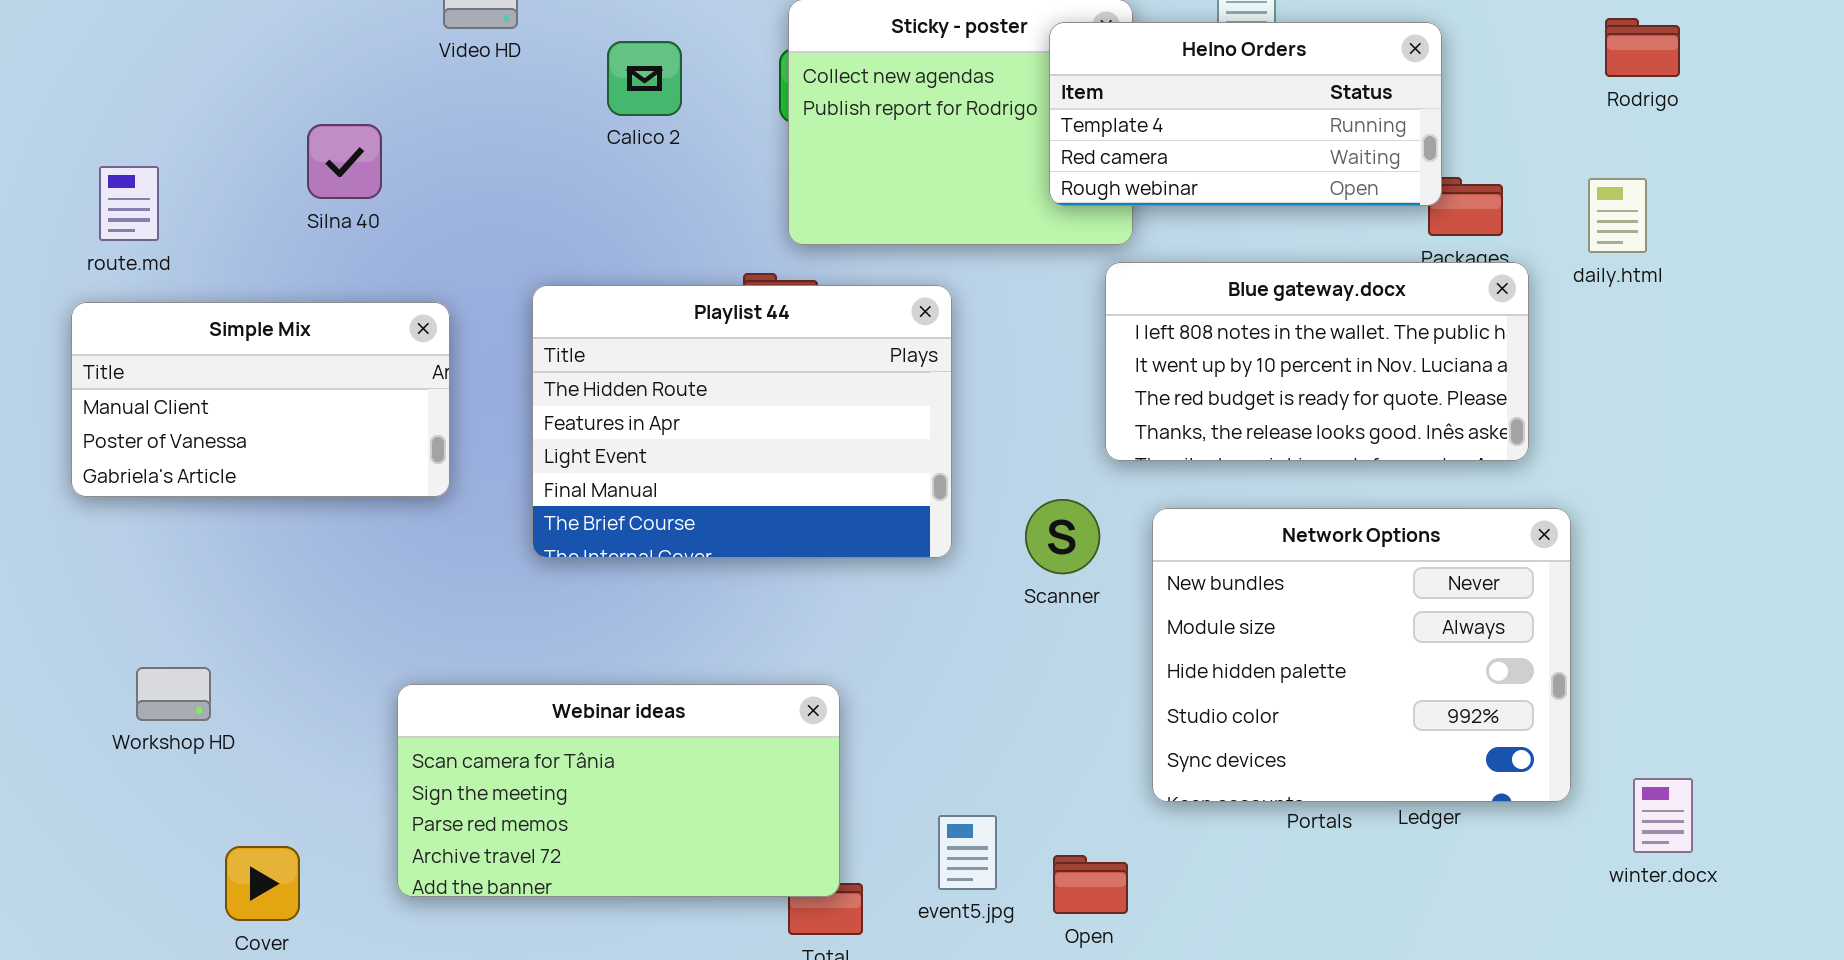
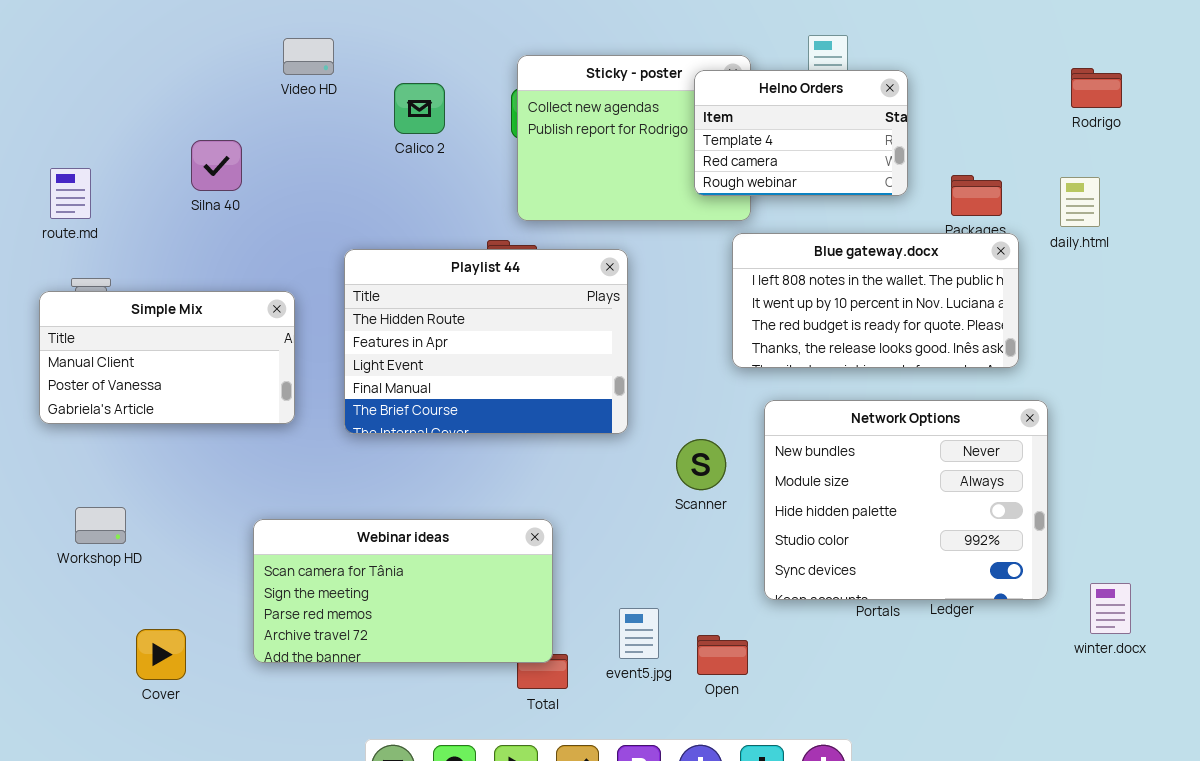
Helno Orders: [1049,22,1442,206] -> [694,70,908,196], resized
Simple Mix: [71,302,450,497] -> [39,291,295,424], moved
Scanner: [1025,499,1100,574] -> [676,439,726,490], moved

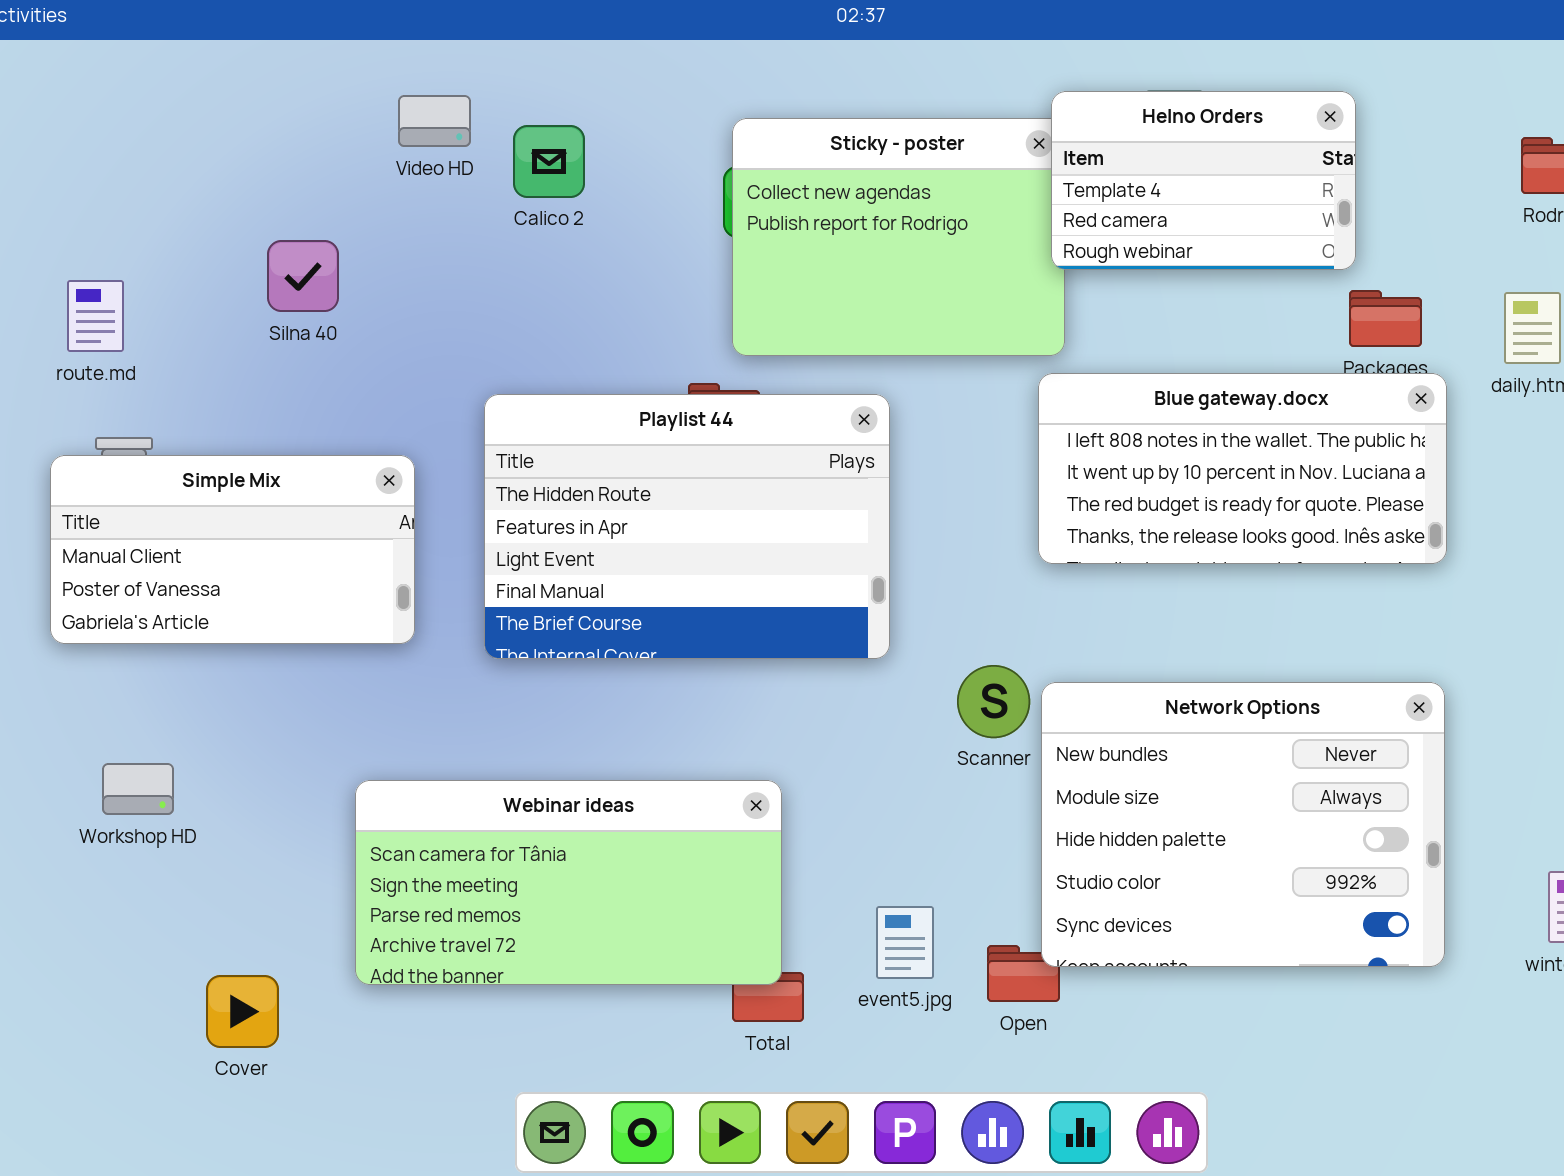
Helno Orders: [694,70,908,196] -> [1051,91,1356,270], moved
Calico 2: [394,83,445,134] -> [513,125,585,198], moved
Network Options: [764,400,1048,600] -> [1041,682,1445,967], moved
Cover: [136,629,186,680] -> [206,975,279,1048], moved

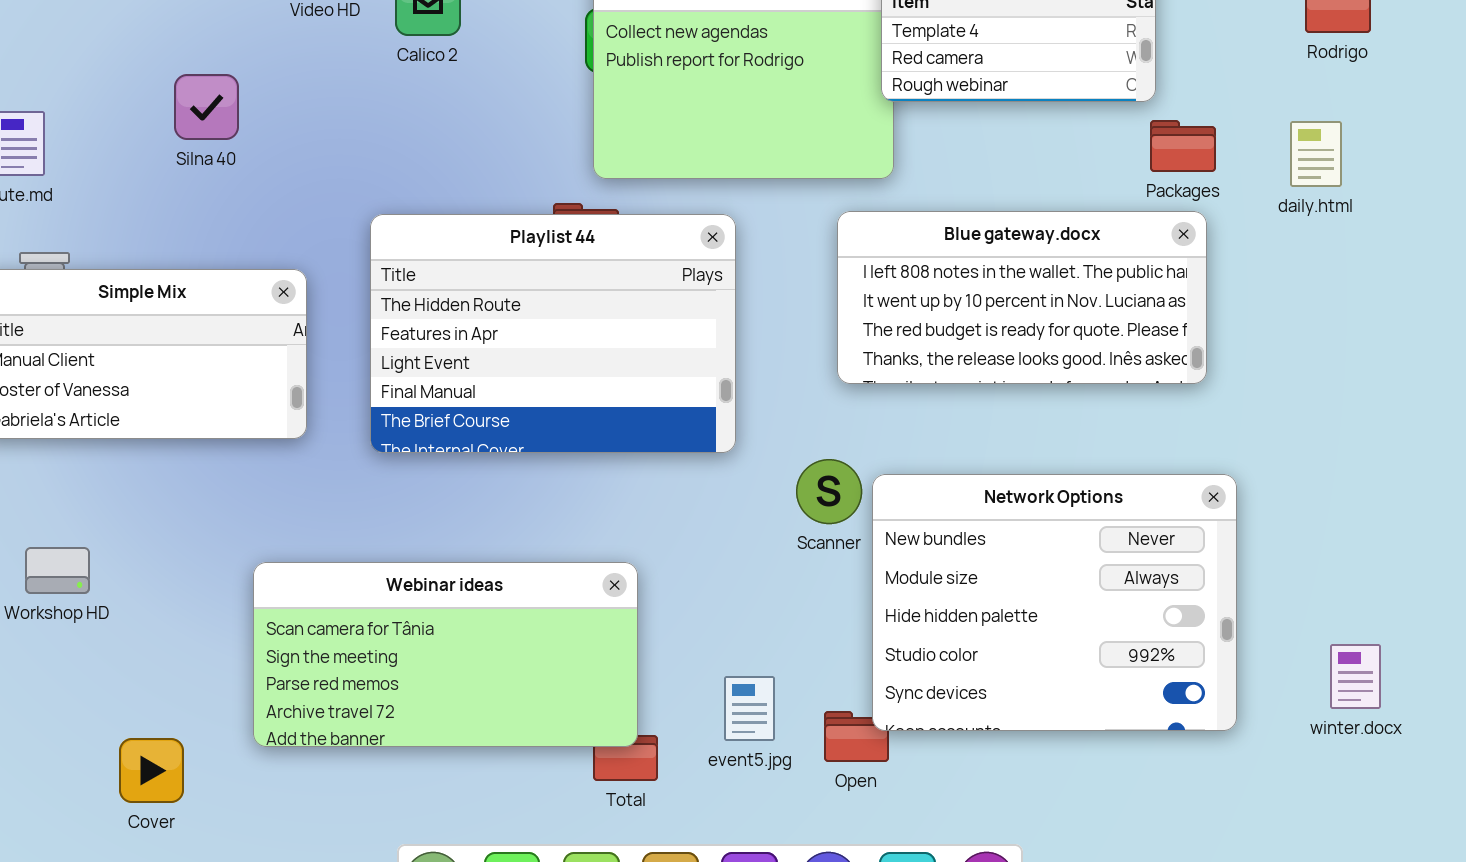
Blue gateway.docx: [1038,373,1447,564] -> [837,211,1207,384], moved

